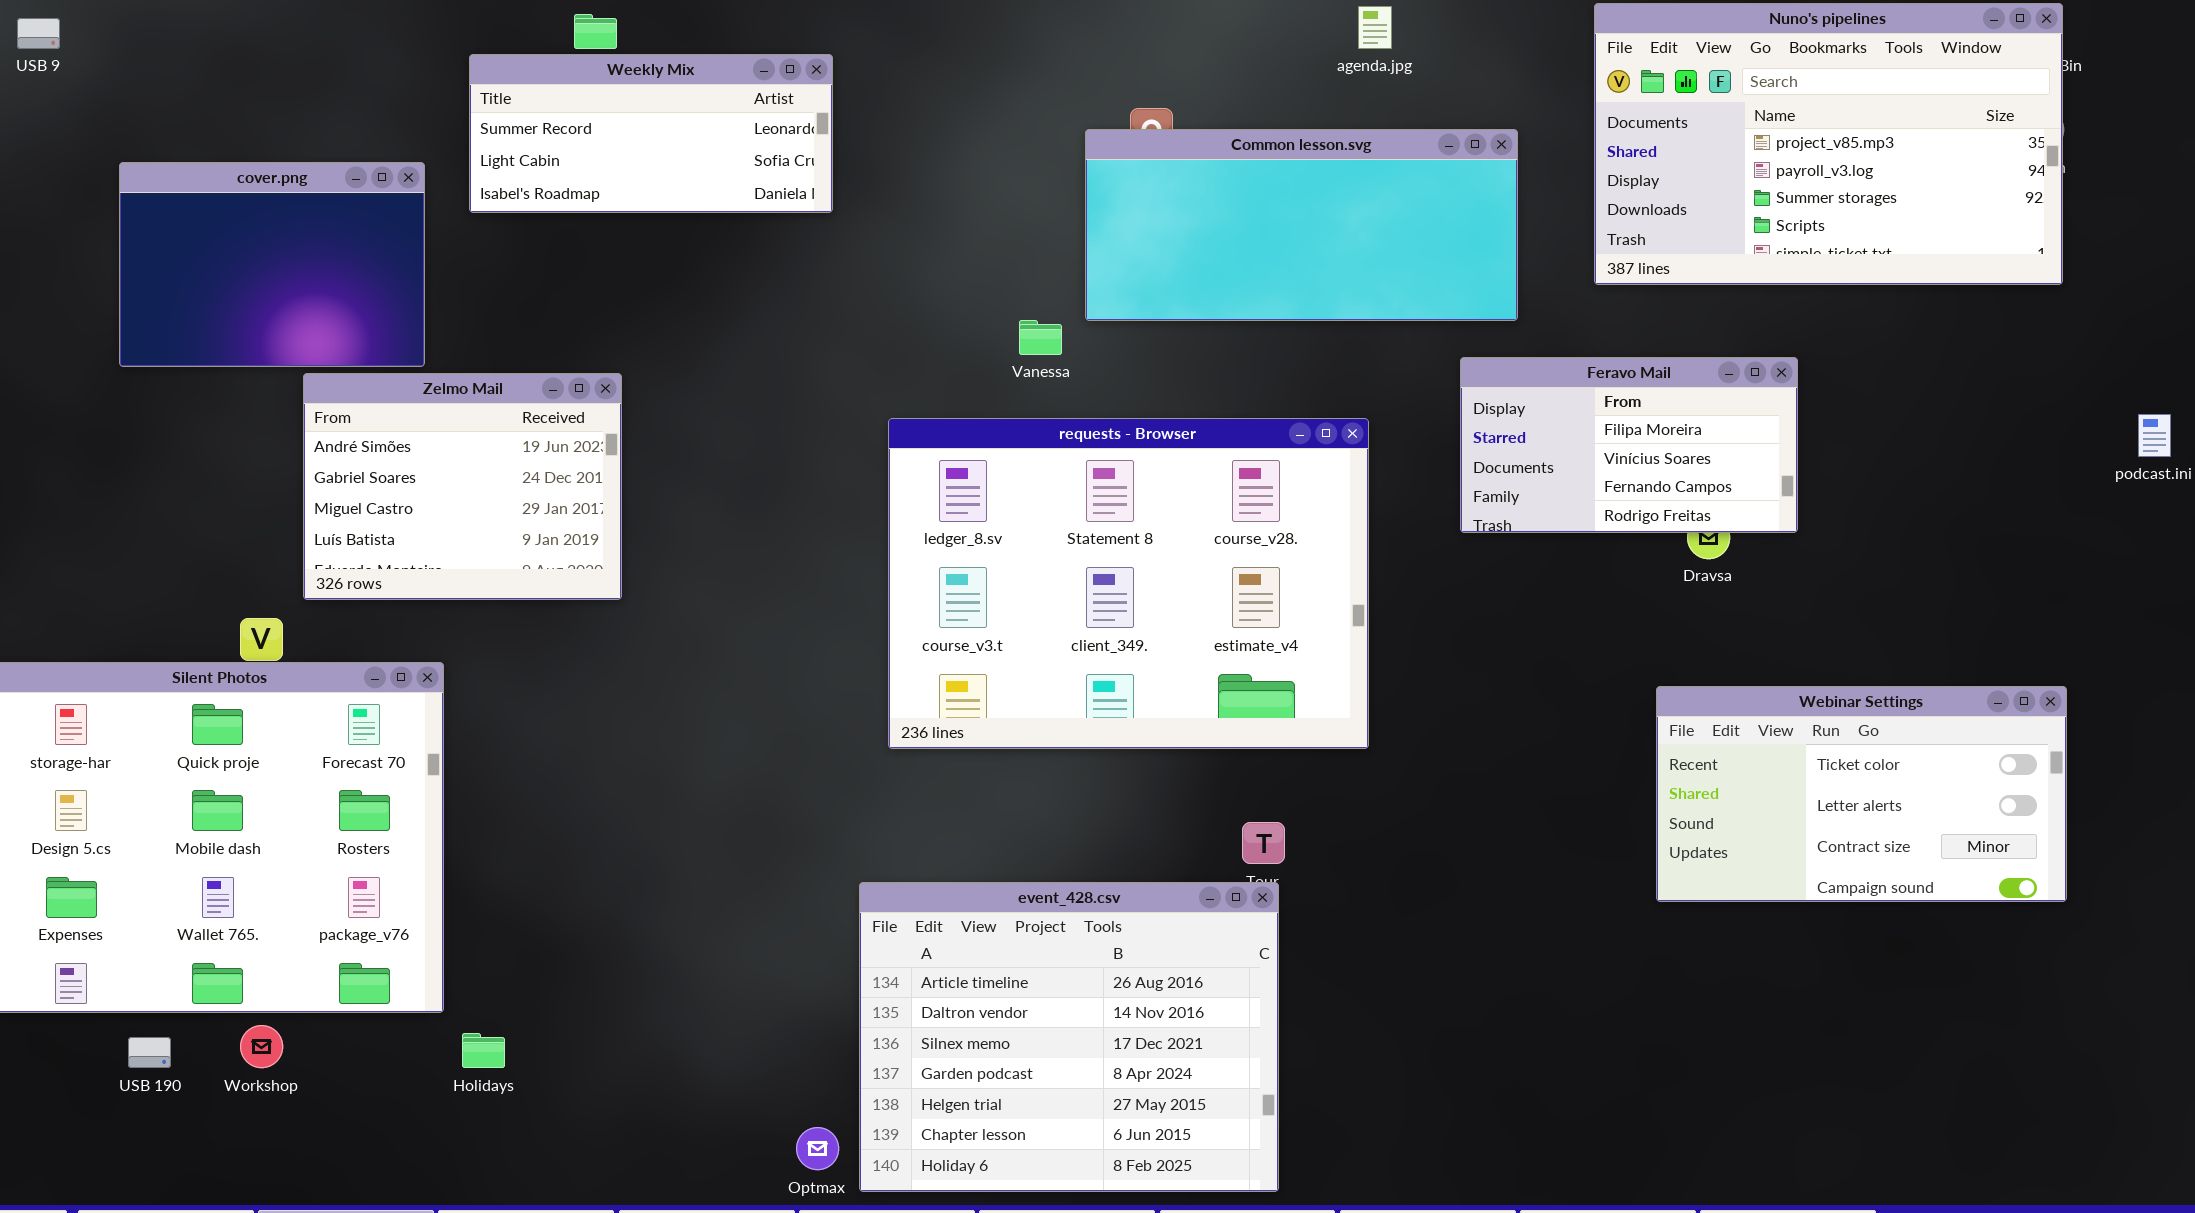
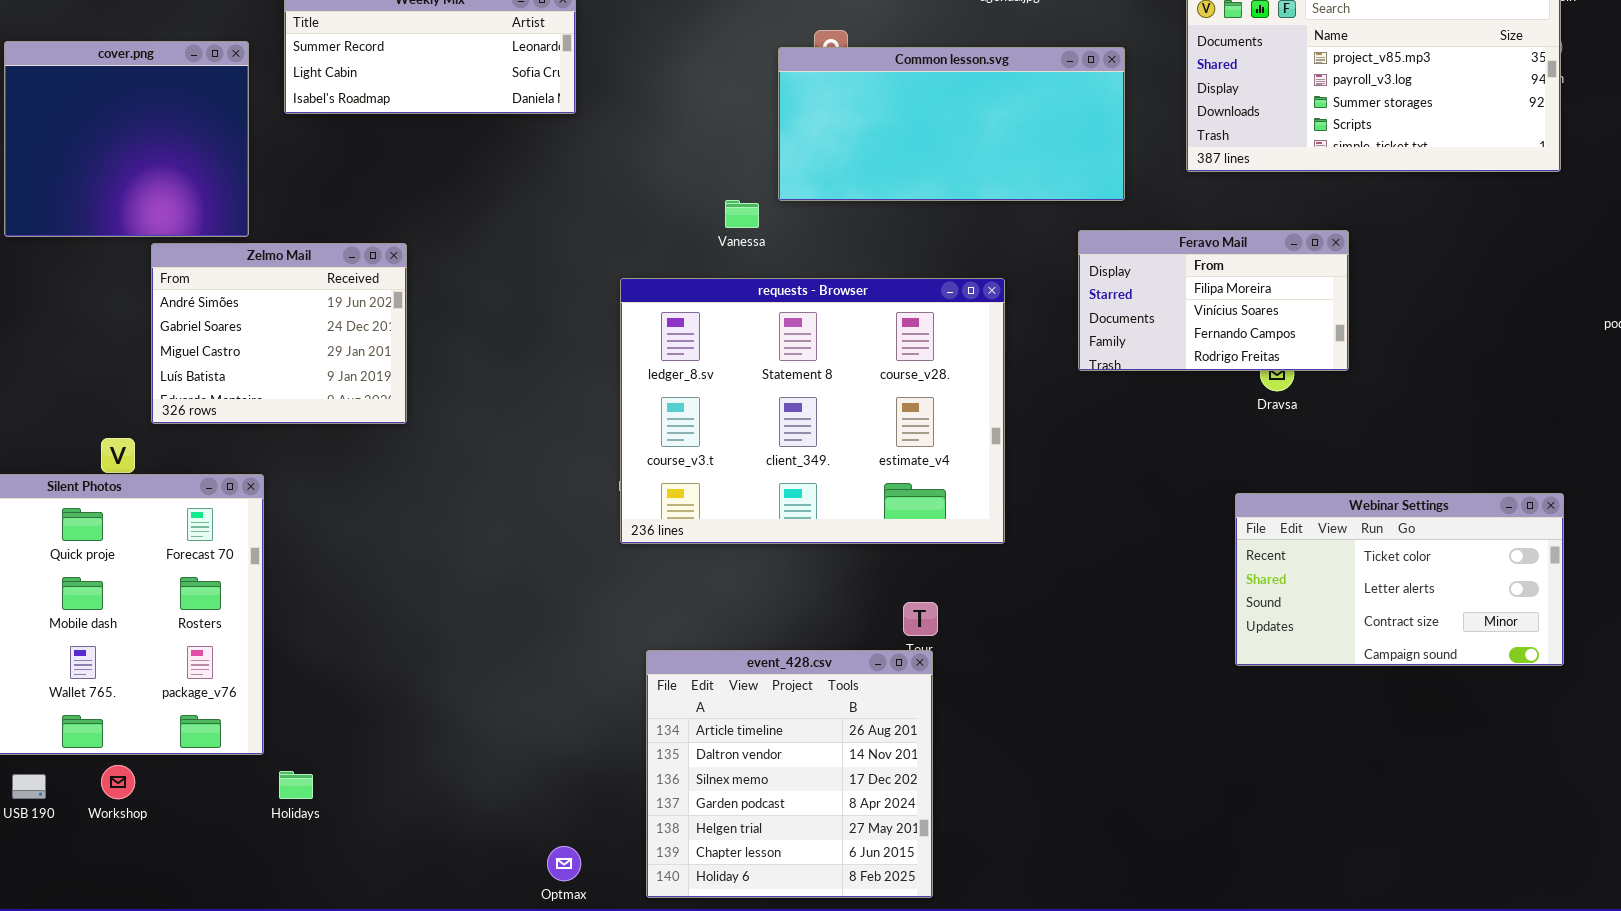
cover.png: [119,162,425,367] -> [4,41,249,237], resized
event_428.csv: [859,882,1279,1192] -> [646,650,933,898], resized

